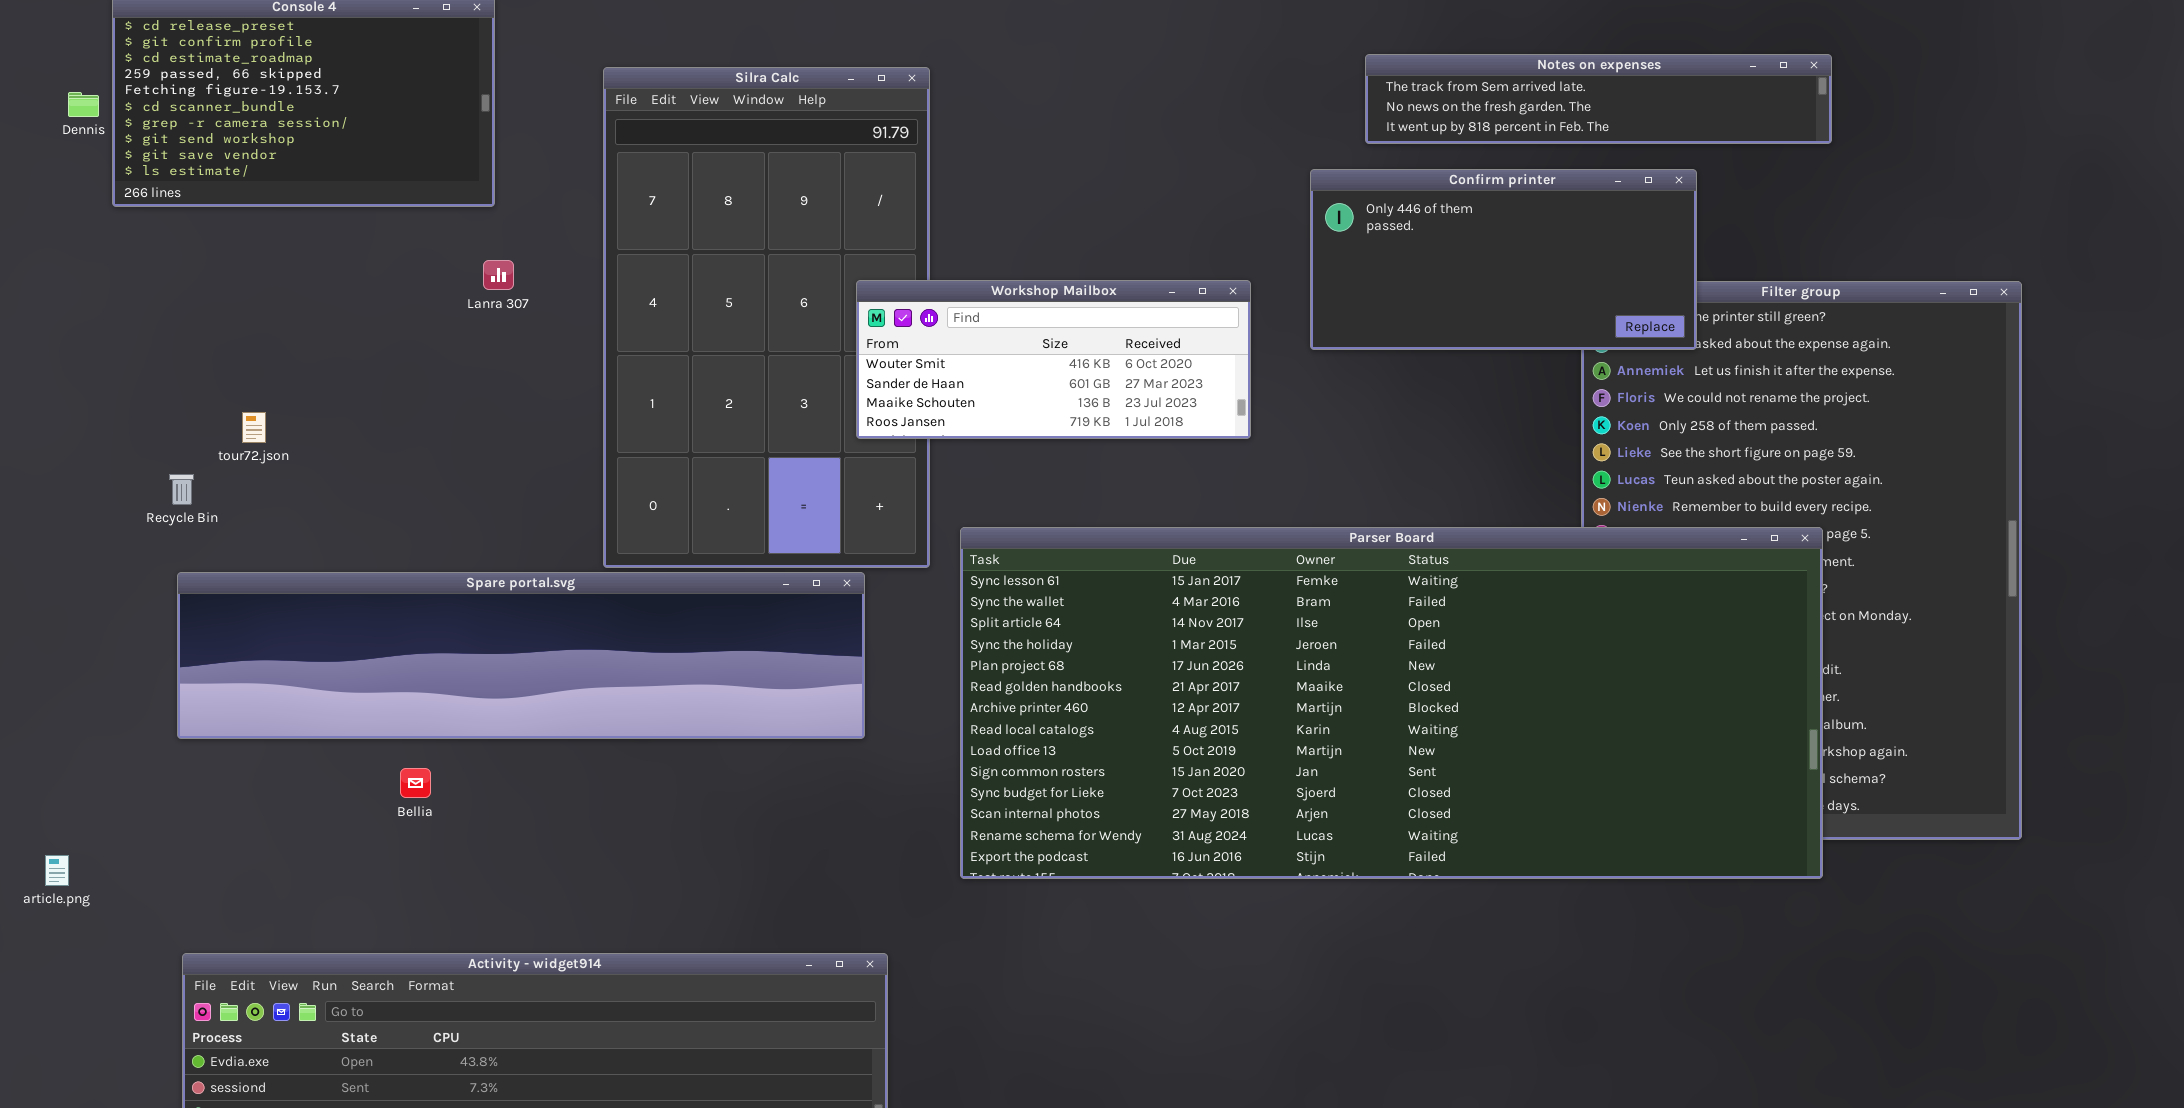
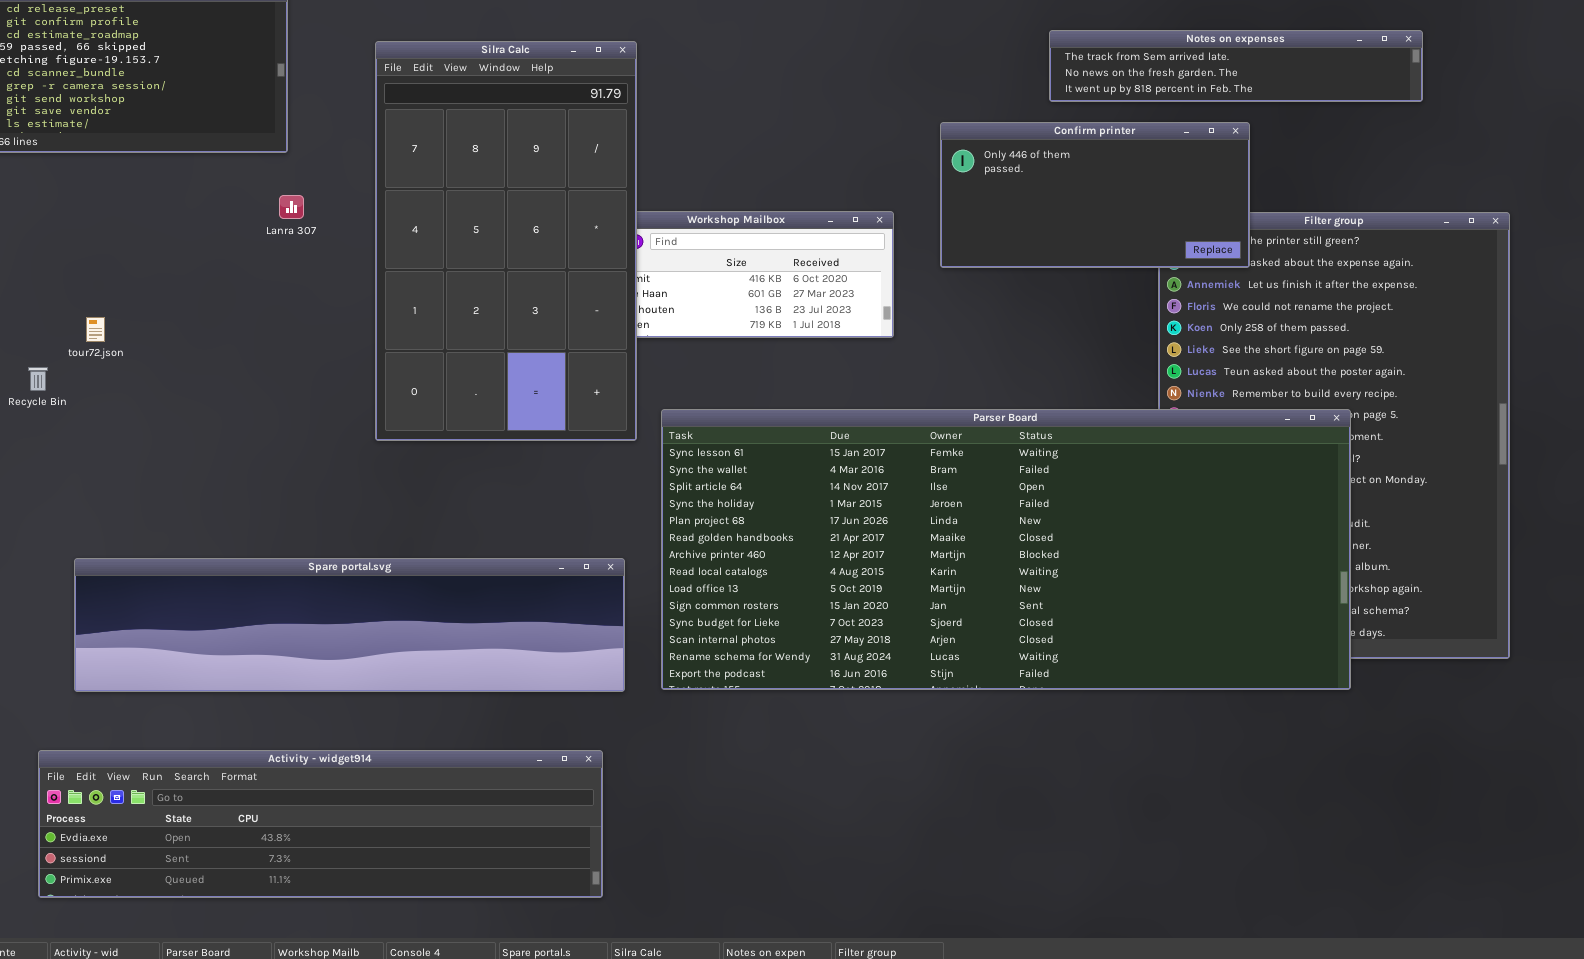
Notes on expenses: [1365,54,1832,144] -> [1049,30,1423,102], moved
Silra Calc: [603,67,930,568] -> [375,41,637,441], raised
Spare portal.svg: [177,572,865,739] -> [74,558,625,692], moved

